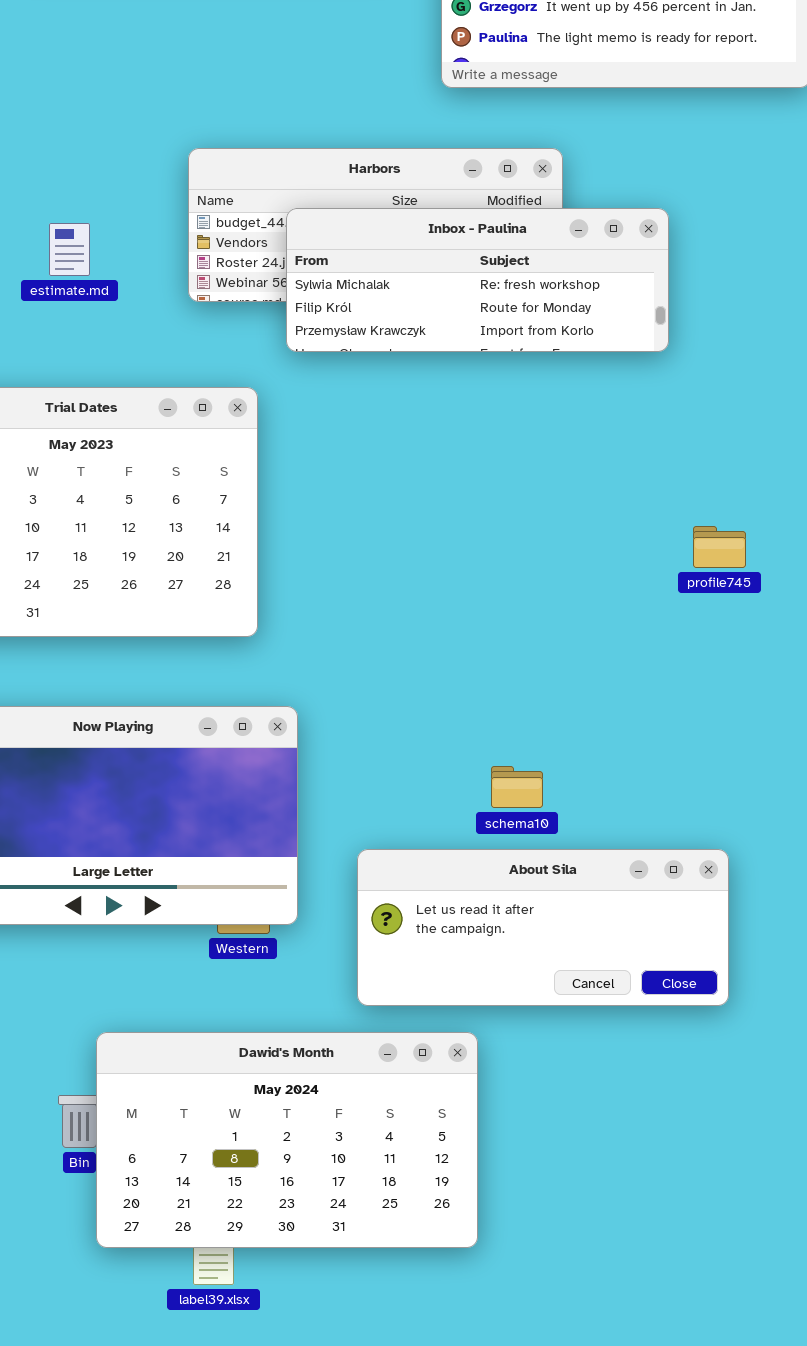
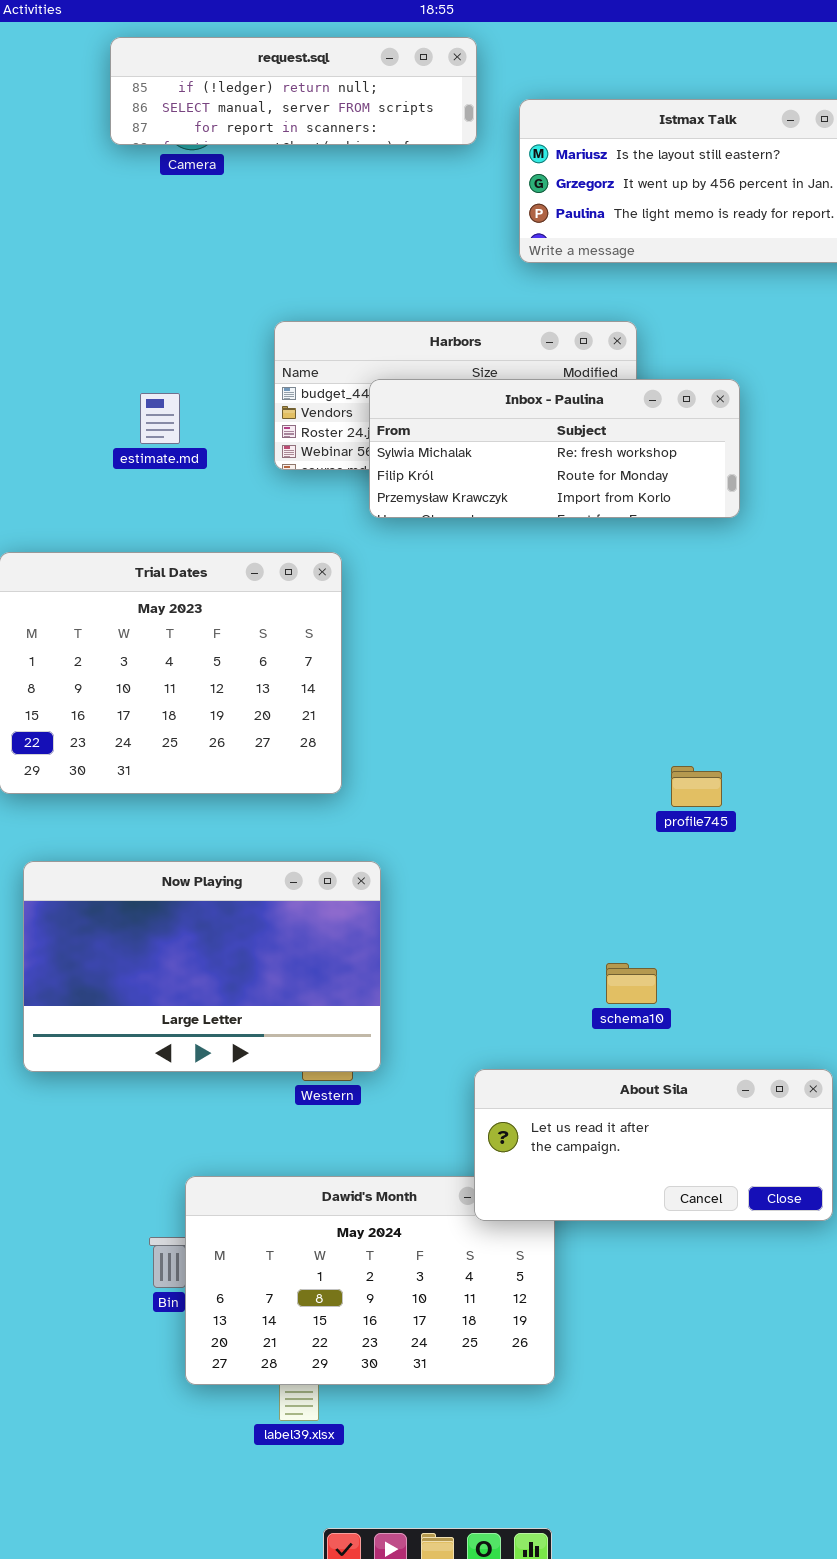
profile745: [693,526,746,568] -> [671,766,722,807], moved
schema10: [491,766,543,808] -> [606,963,657,1004], moved
About Sila: [357,849,729,1006] -> [474,1069,833,1221], moved

